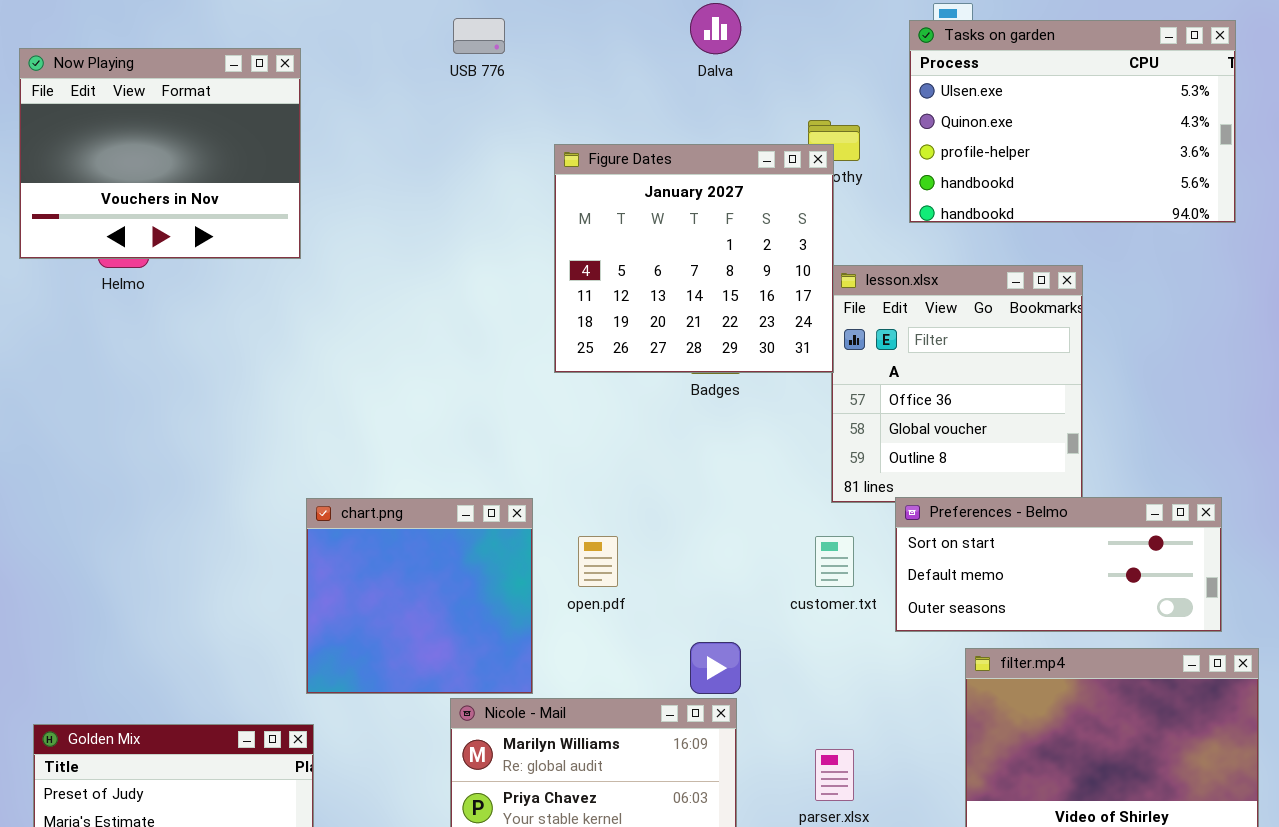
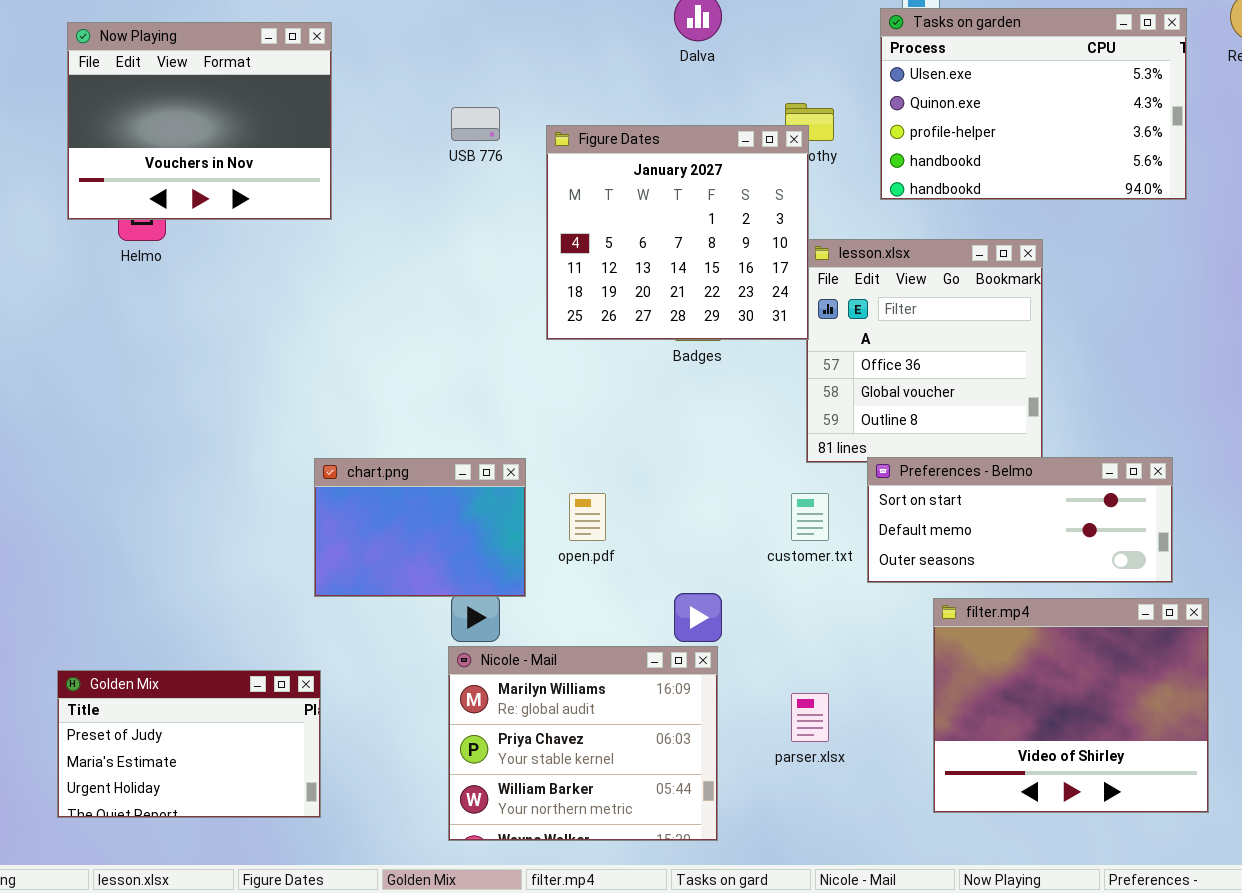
USB 776: [453,18,505,54] -> [451,107,500,141], moved
Now Playing: [19,48,301,259] -> [67,22,332,220], moved
chart.png: [306,498,533,694] -> [314,458,526,597], resized

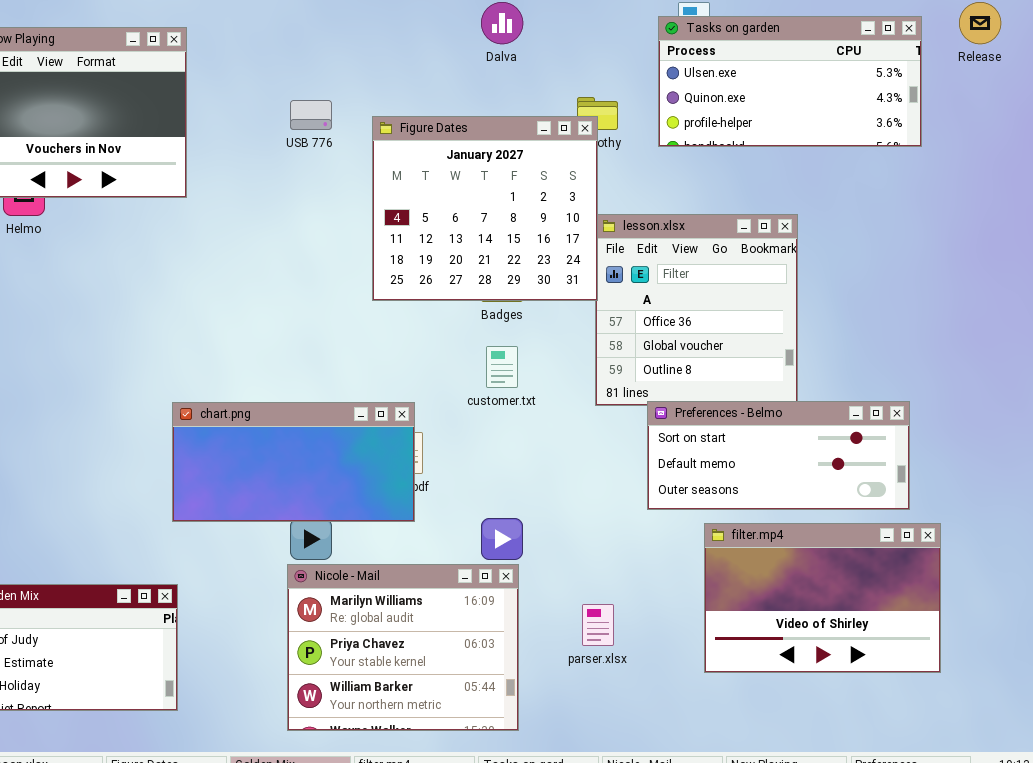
Tasks on garden: [880,8,1187,200] -> [658,16,922,147], resized
chart.png: [314,458,526,597] -> [172,402,415,522], resized
customer.txt: [791,493,829,541] -> [486,346,518,388], moved
filter.mp4: [933,598,1209,813] -> [704,523,941,673], resized

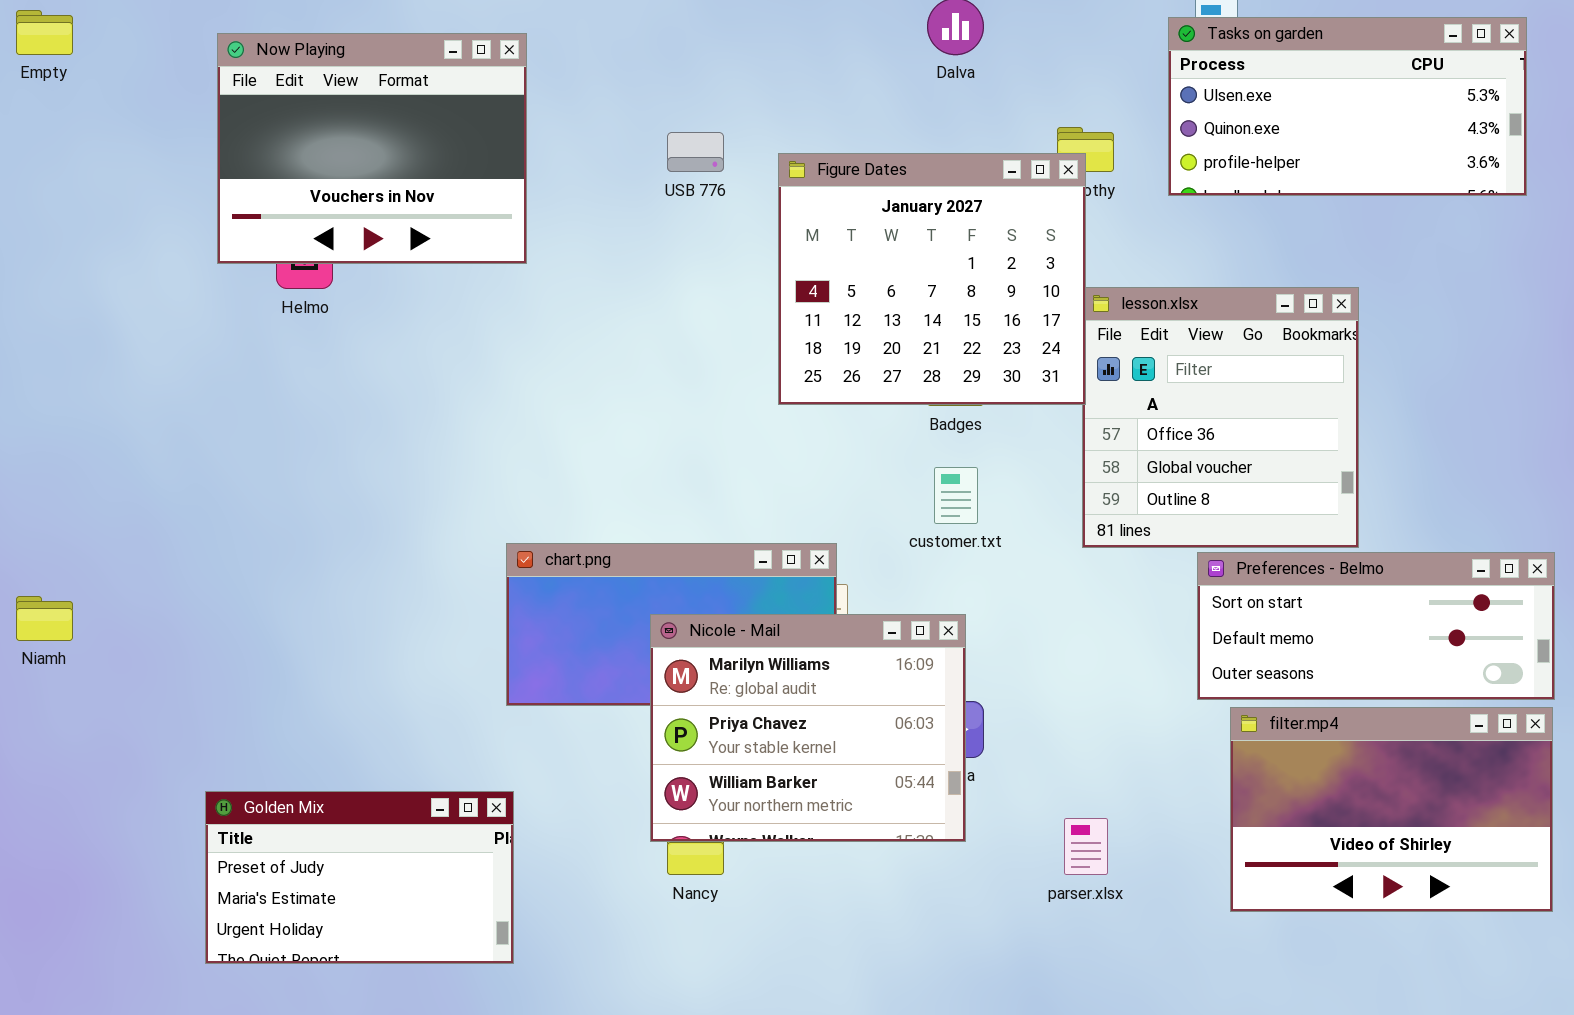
Preferences - Belmo: [647,401,910,510] -> [1197,552,1555,700], moved
Nicole - Mail: [287,564,519,731] -> [650,614,966,842], moved

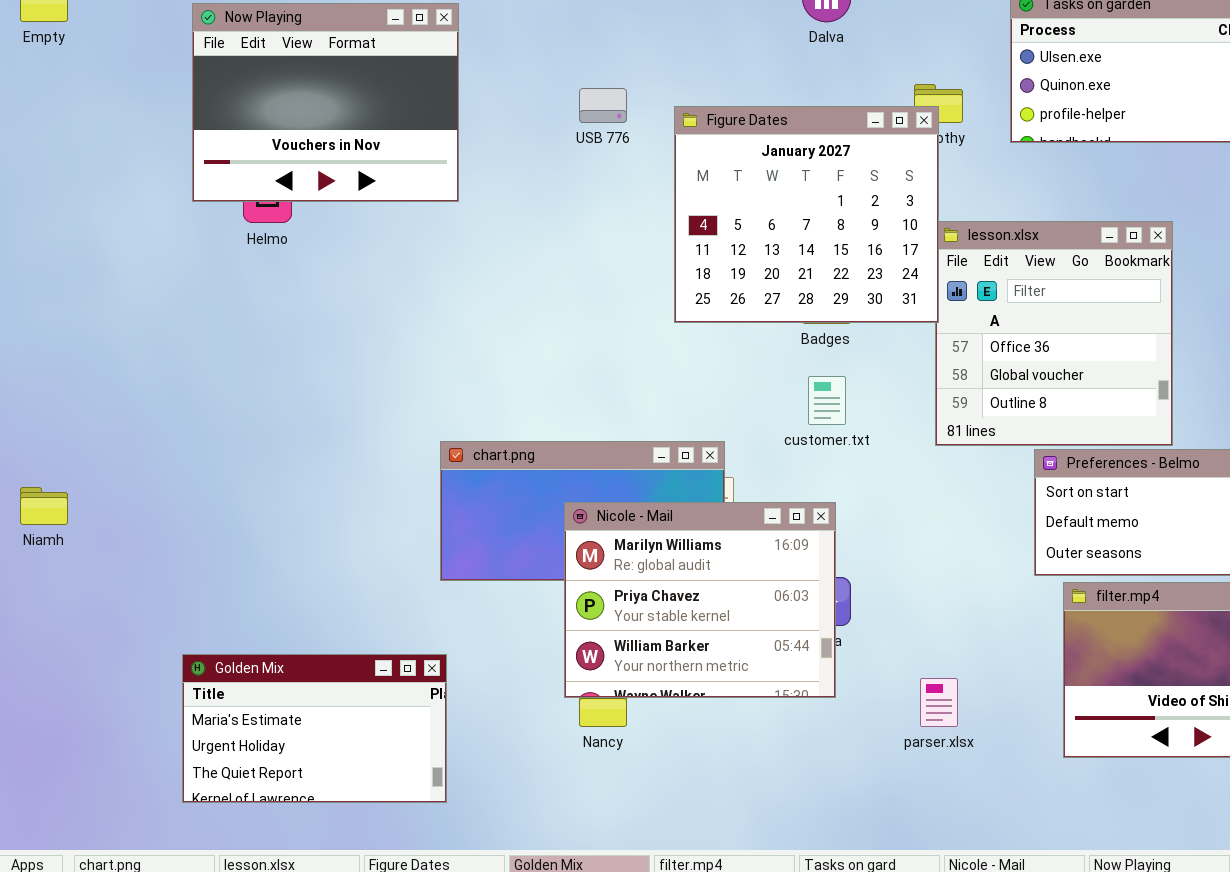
Golden Mix: [205,791,514,964] -> [182,654,447,803], scrolled down 1 row

